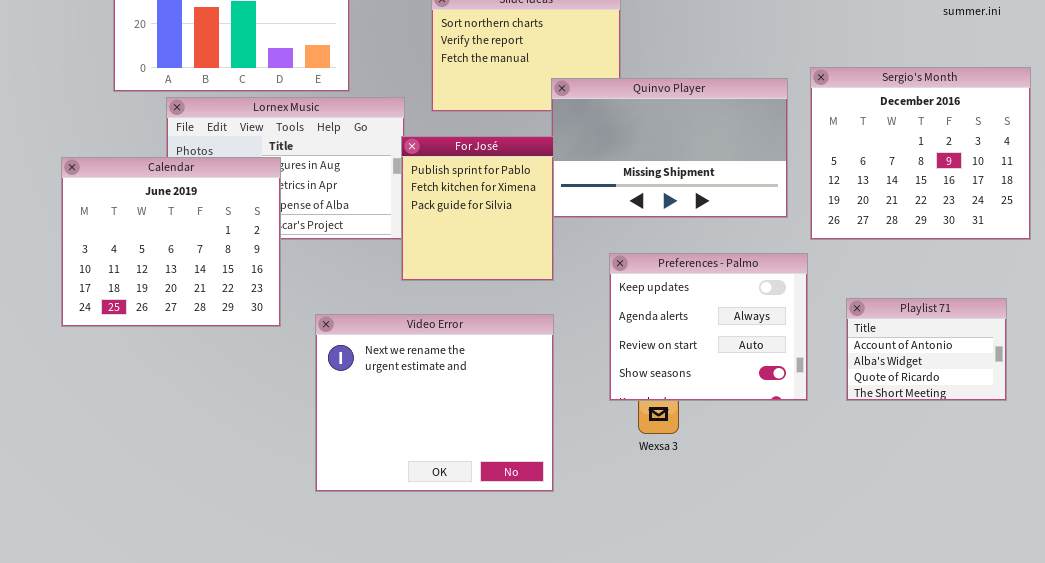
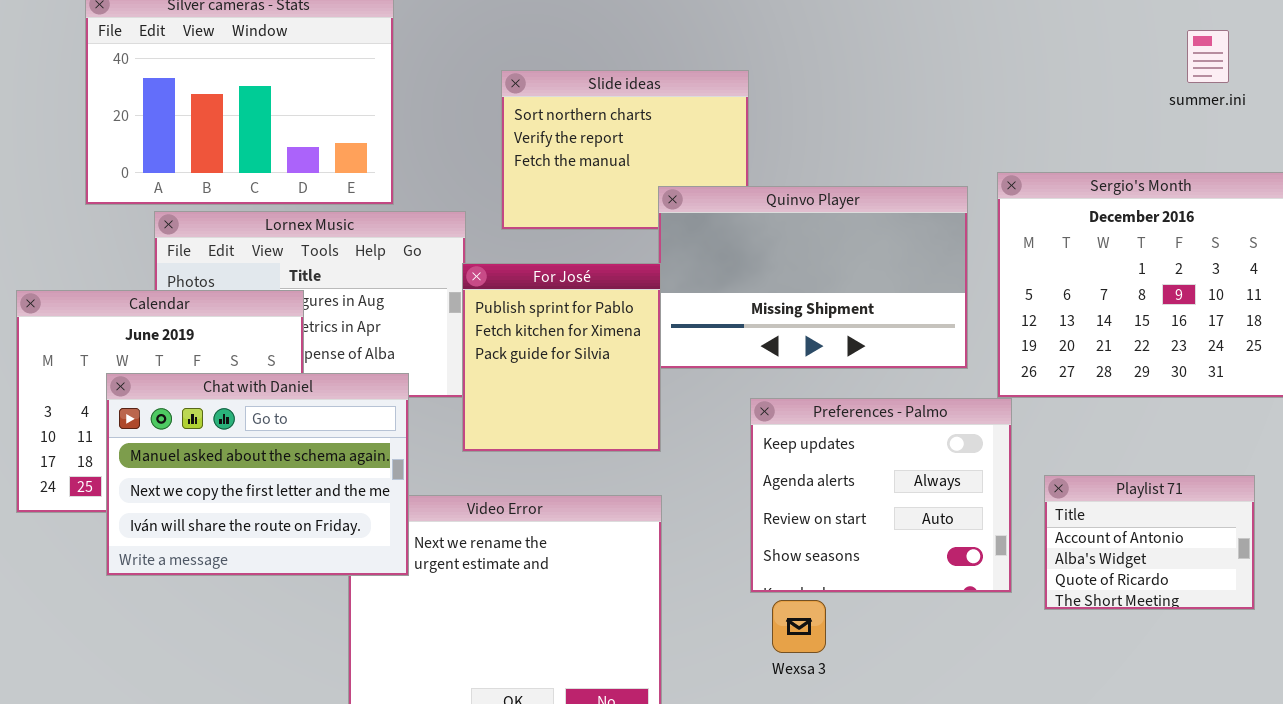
Chat with Daniel: none -> [106,373,409,576], opened
Preferences - Palmo: [609,253,808,401] -> [750,398,1012,593], moved

